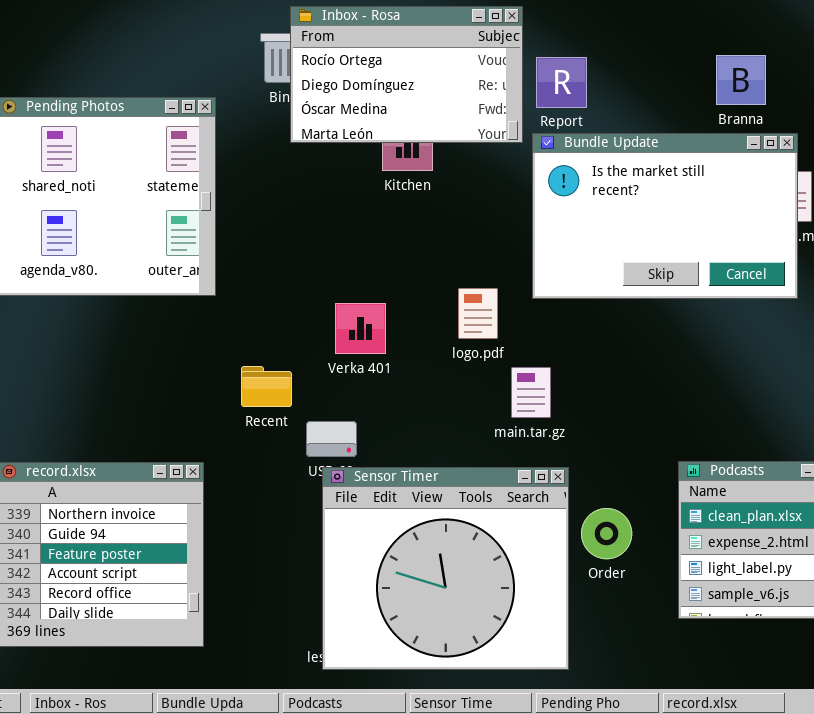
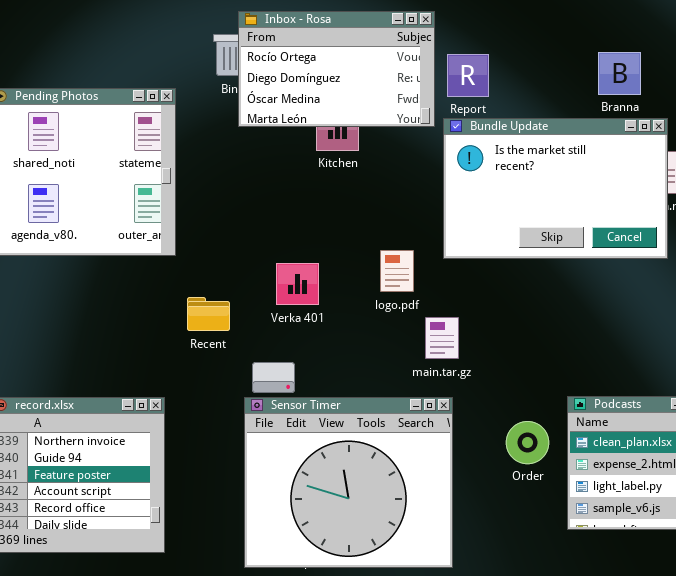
Recent: [241,366,292,407] -> [187,297,230,331], moved
Sensor Timer: [322,467,569,670] -> [244,397,453,568], moved
Order: [581,508,632,559] -> [506,421,549,464], moved

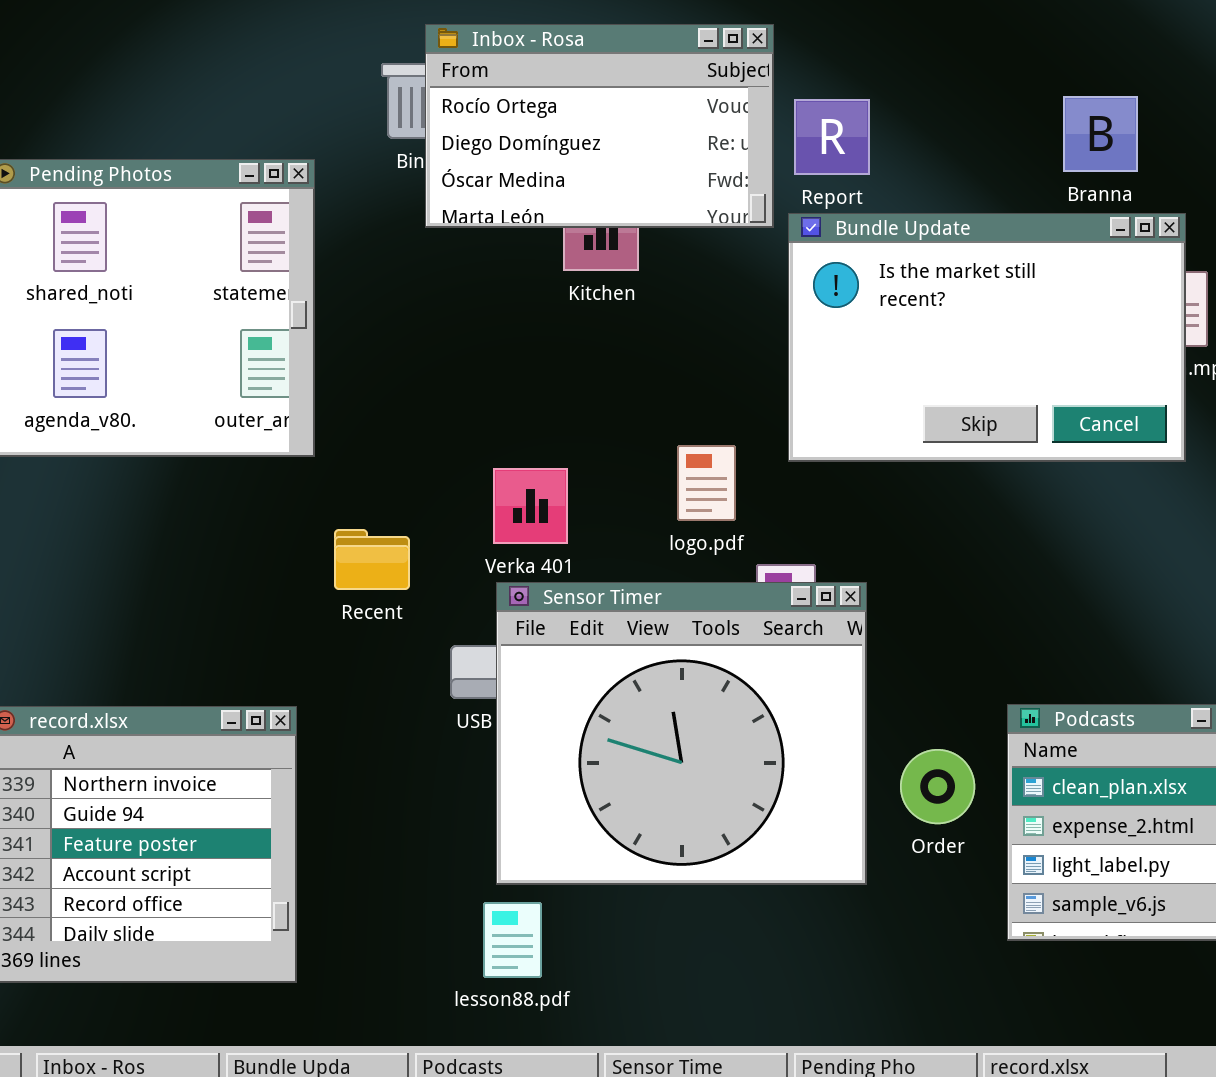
Sensor Timer: [244,397,453,568] -> [496,582,867,885], moved

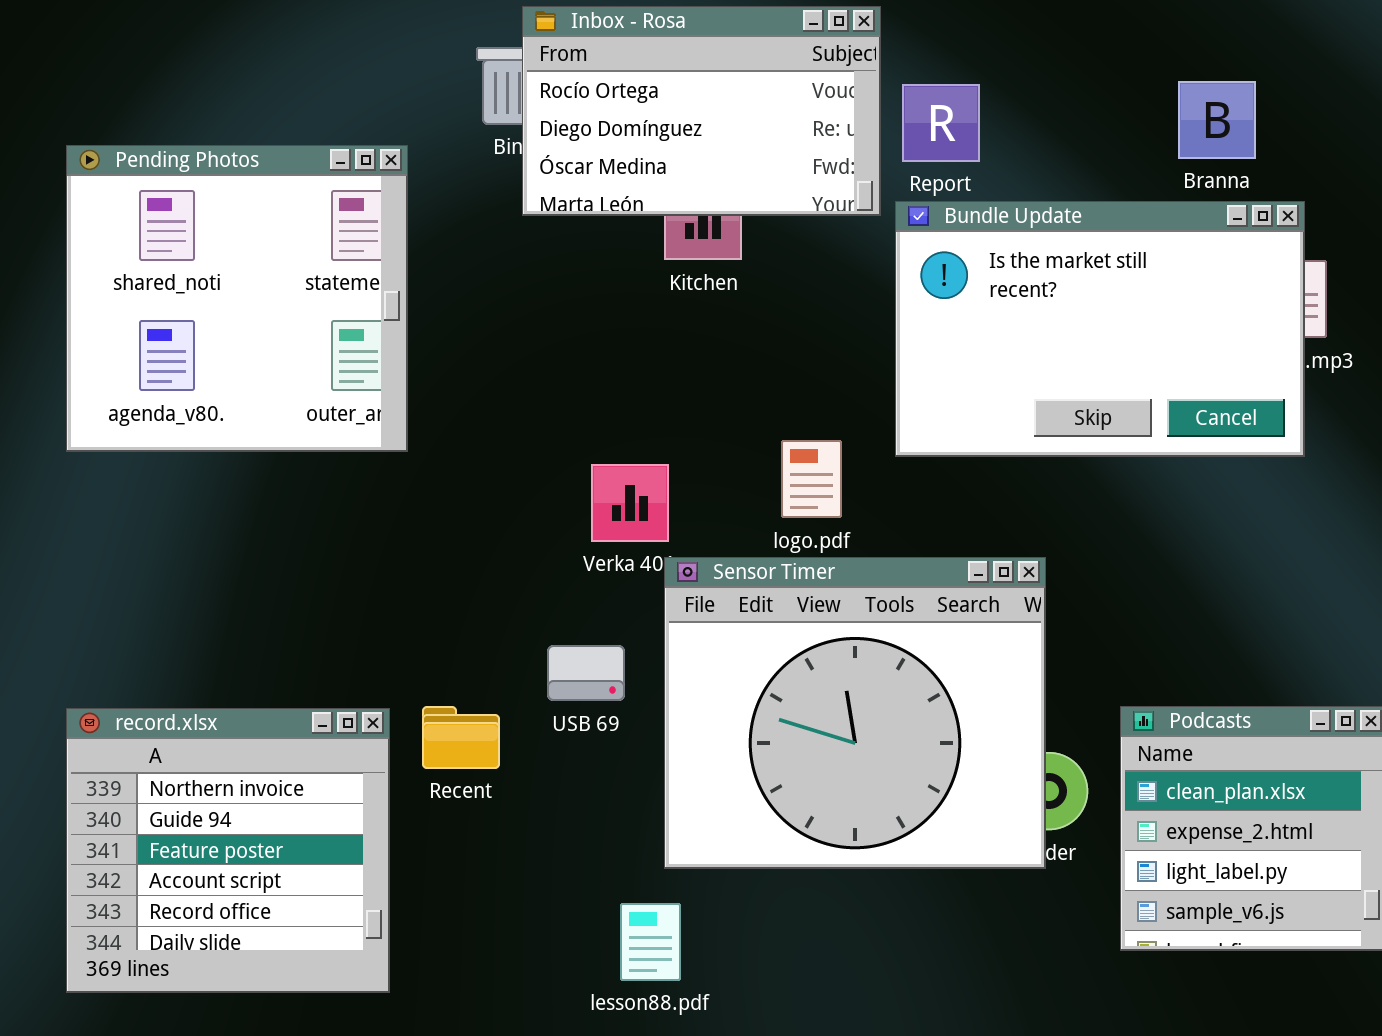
Recent: [334,529,410,590] -> [422,706,500,769], moved
Sensor Timer: [496,582,867,885] -> [664,557,1046,869], moved
lesson88.pdf: [483,902,542,978] -> [620,903,681,981], moved

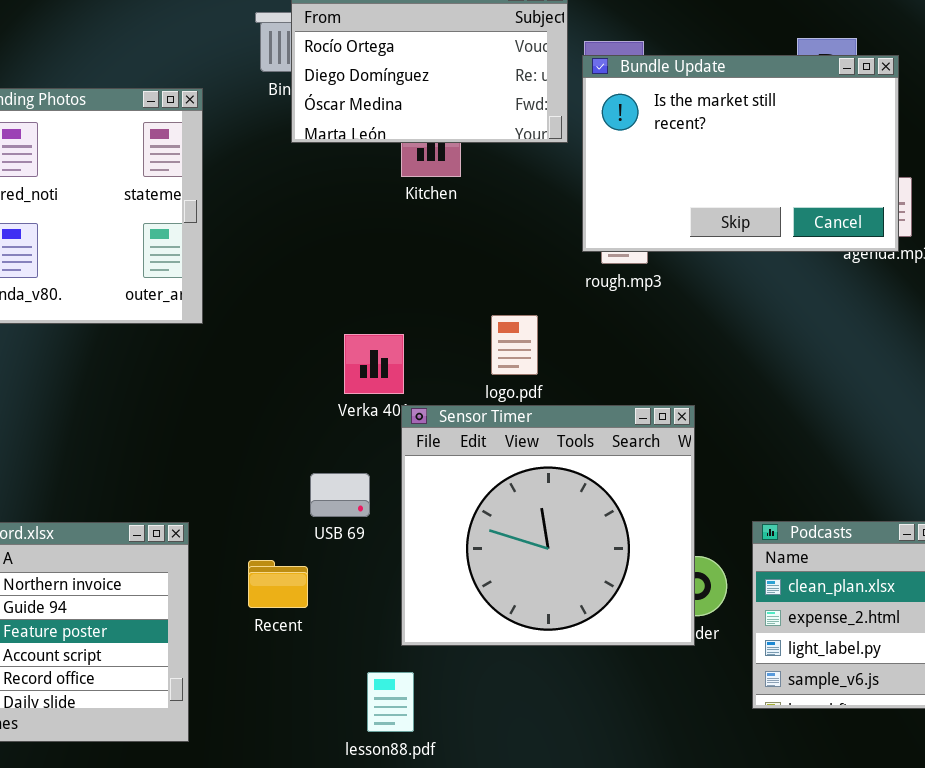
Bundle Update: [895,201,1305,457] -> [582,55,899,252], moved
Recent: [422,706,500,769] -> [248,560,308,608], moved

